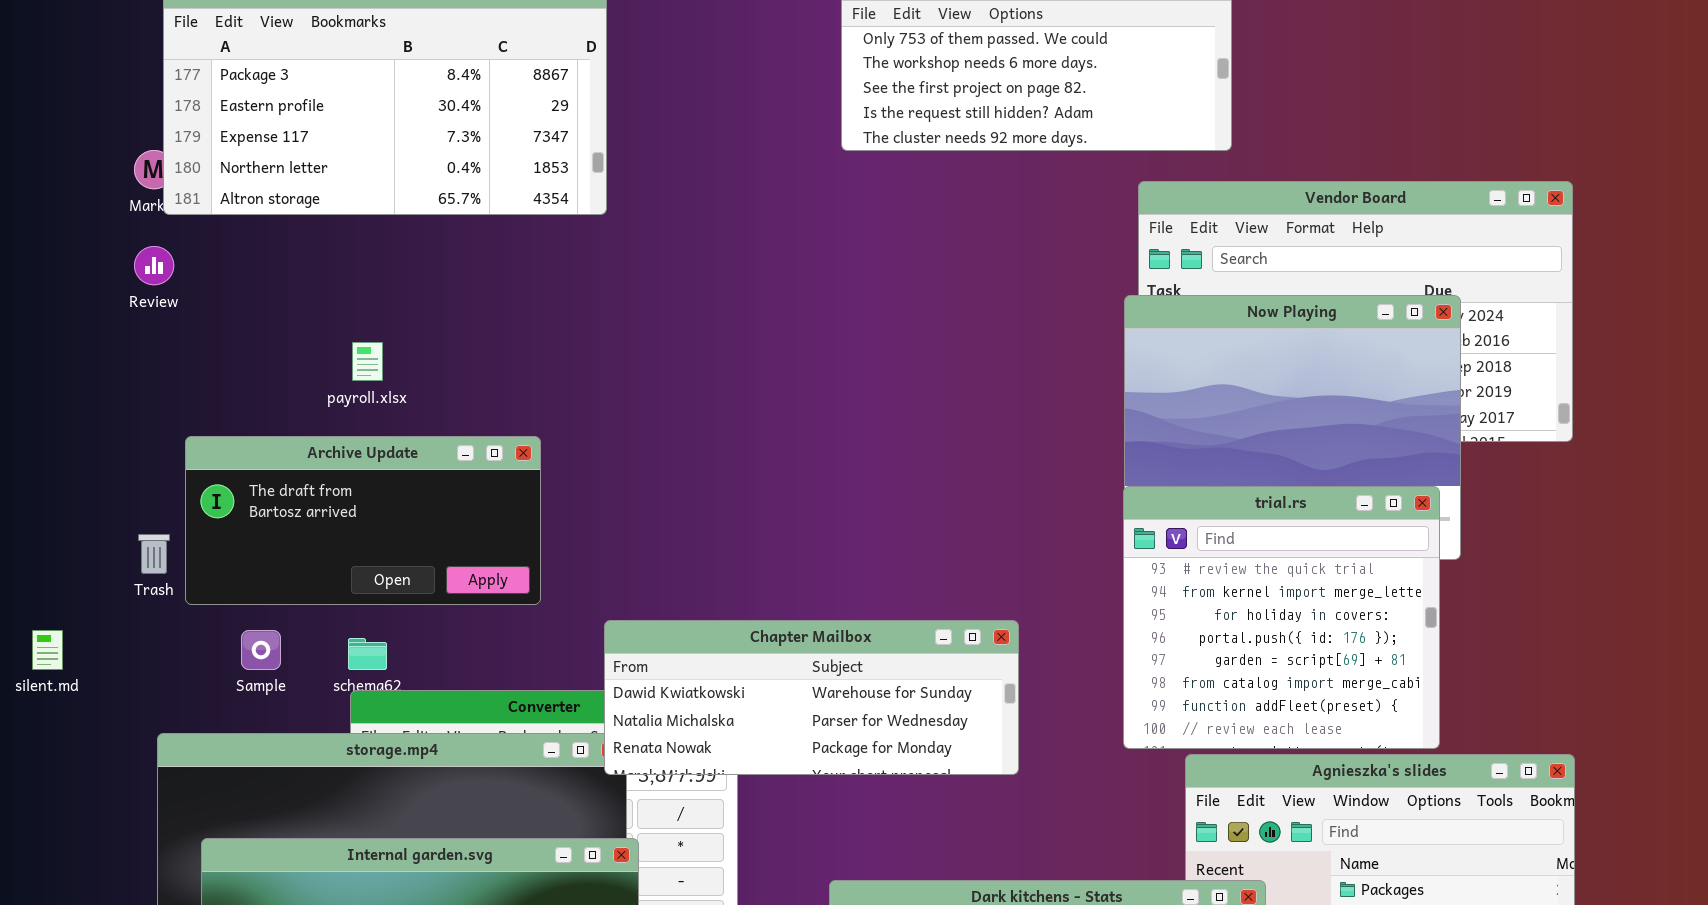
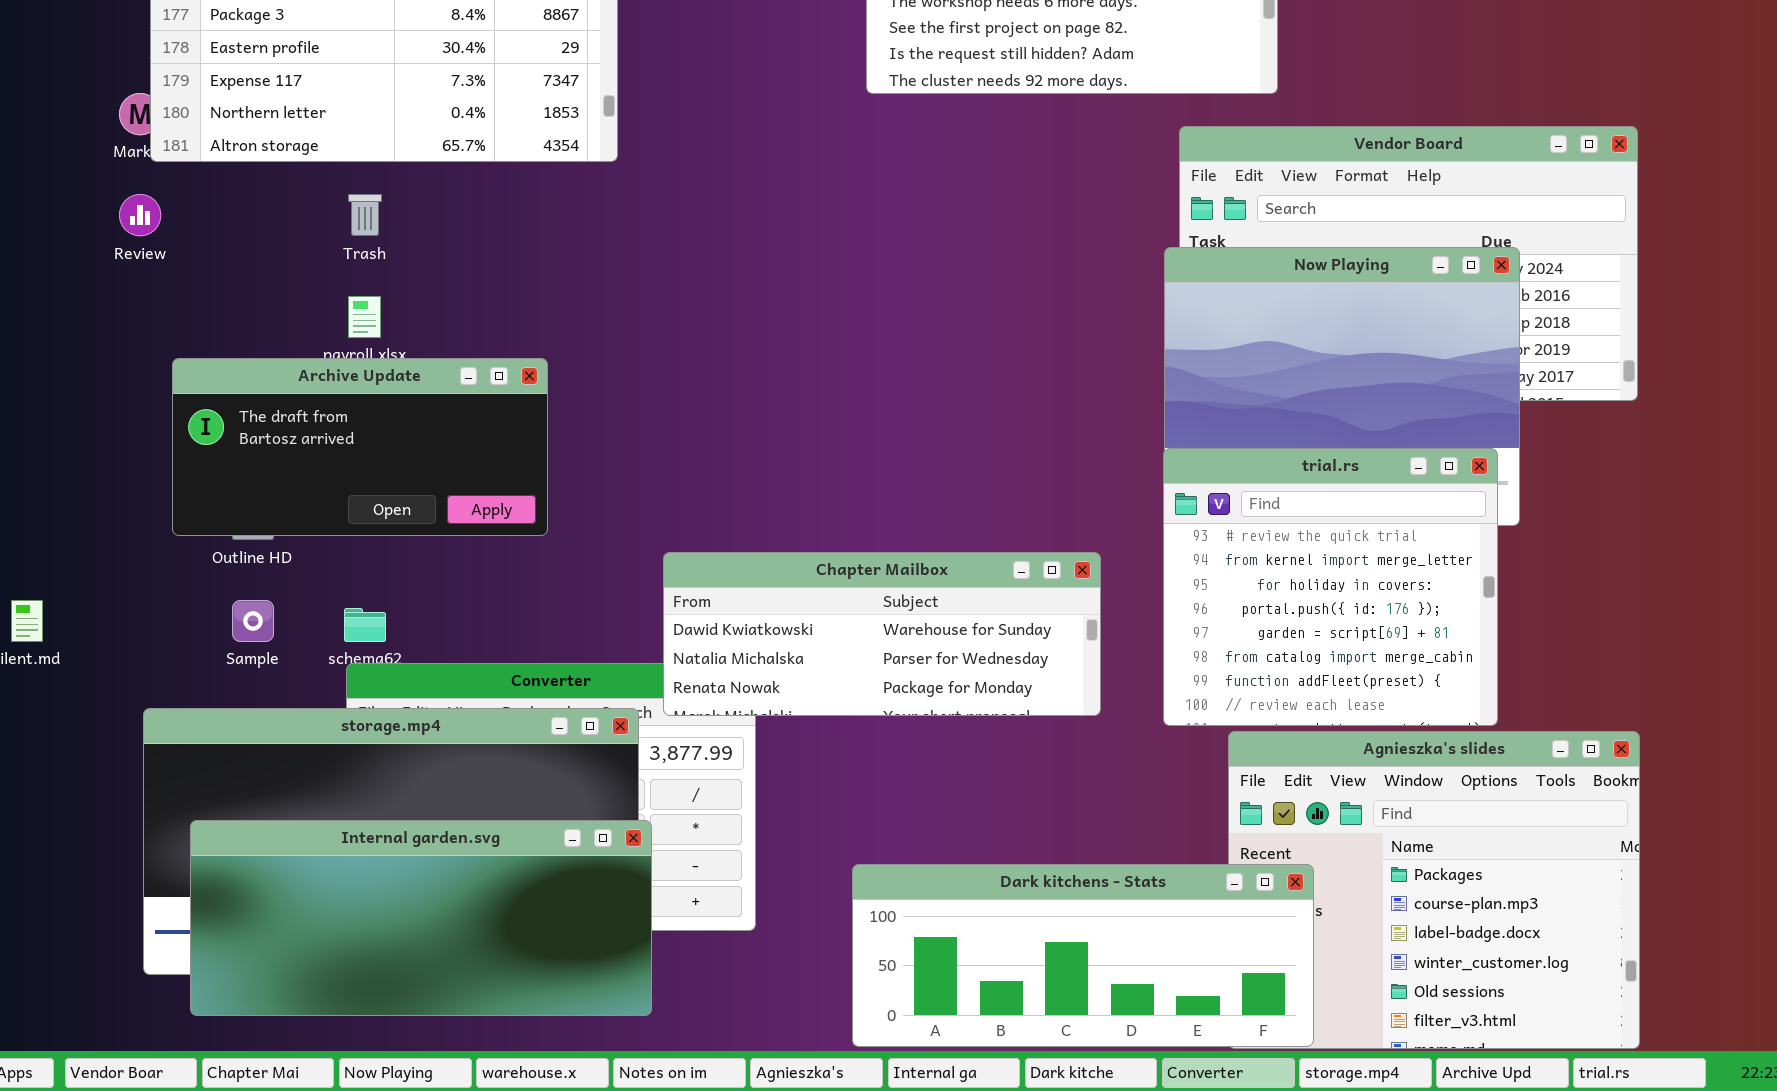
Archive Update: [185,436,541,605] -> [172,358,548,536], moved
Trash: [138,534,170,574] -> [348,194,382,236], moved
Chapter Mailbox: [604,620,1019,775] -> [663,552,1101,716], moved

